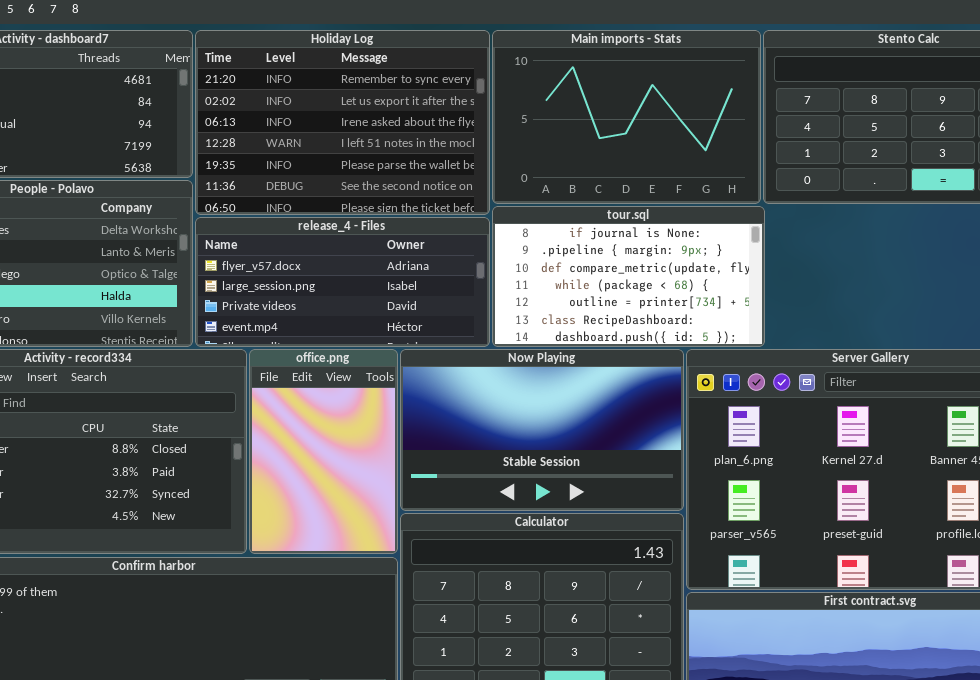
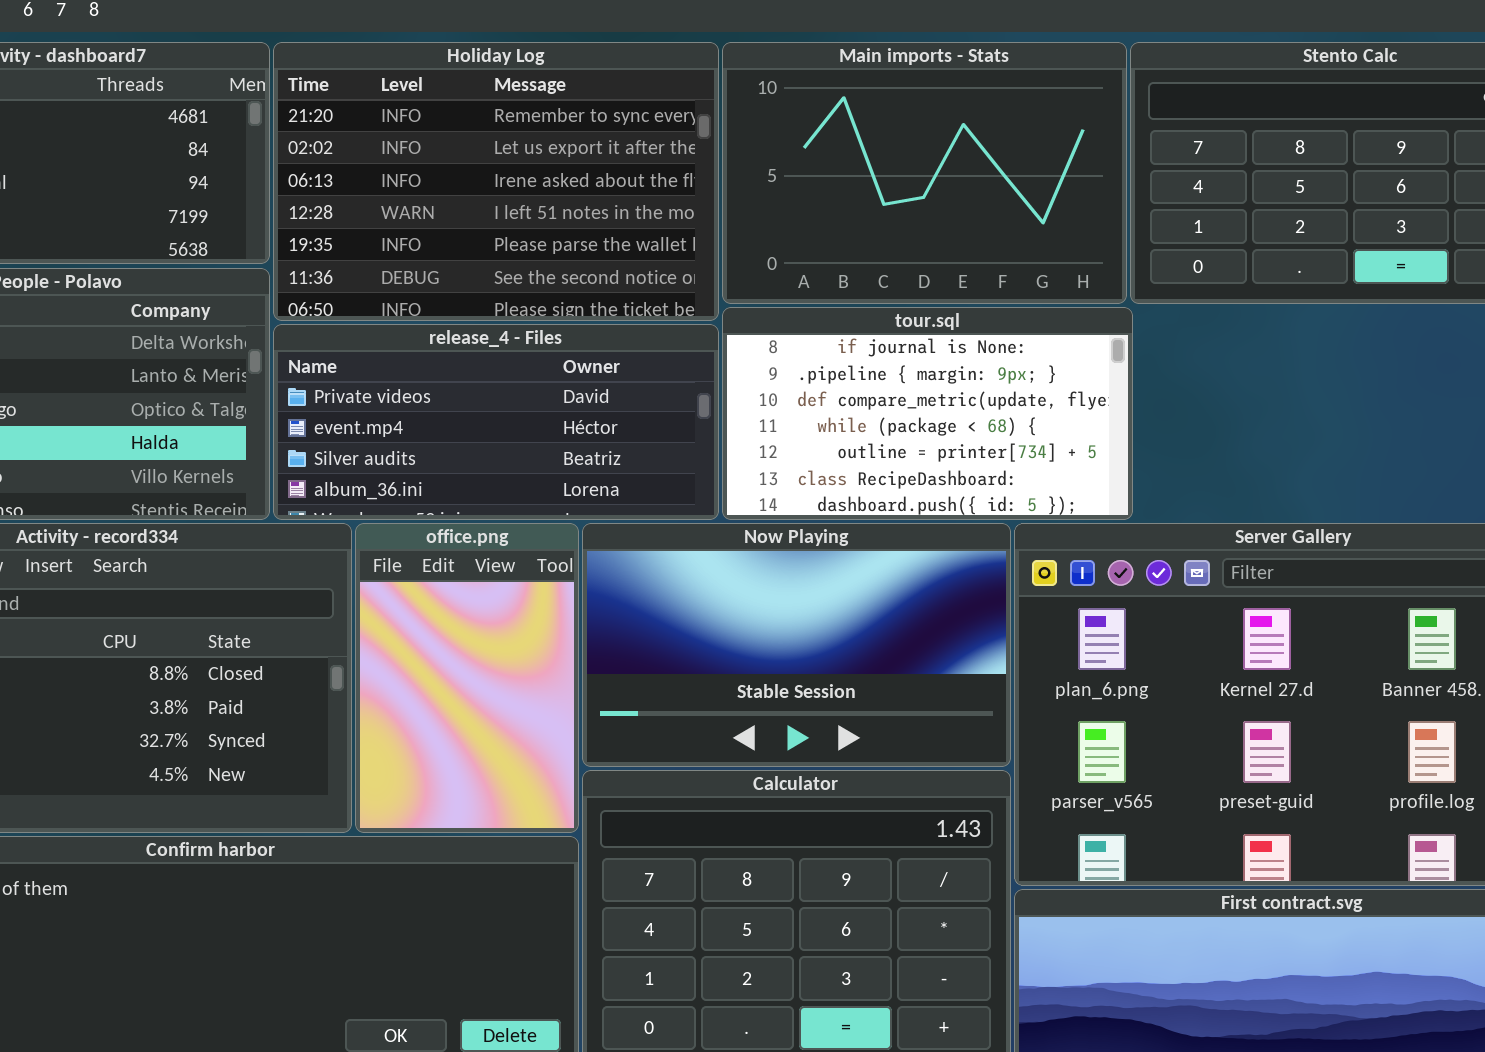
release_4 - Files: [195,217,490,347] -> [273,324,719,520], scrolled down 2 rows

